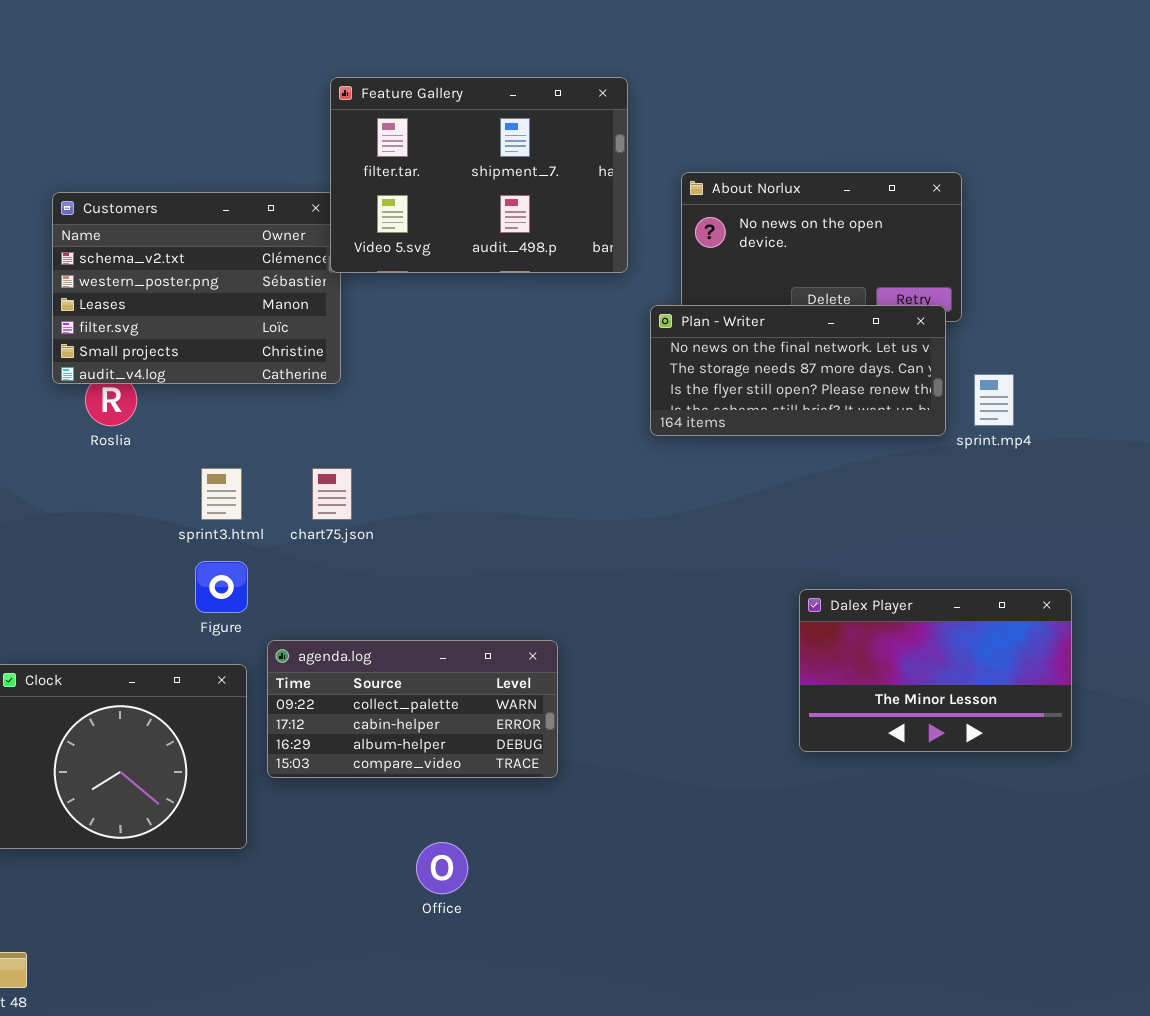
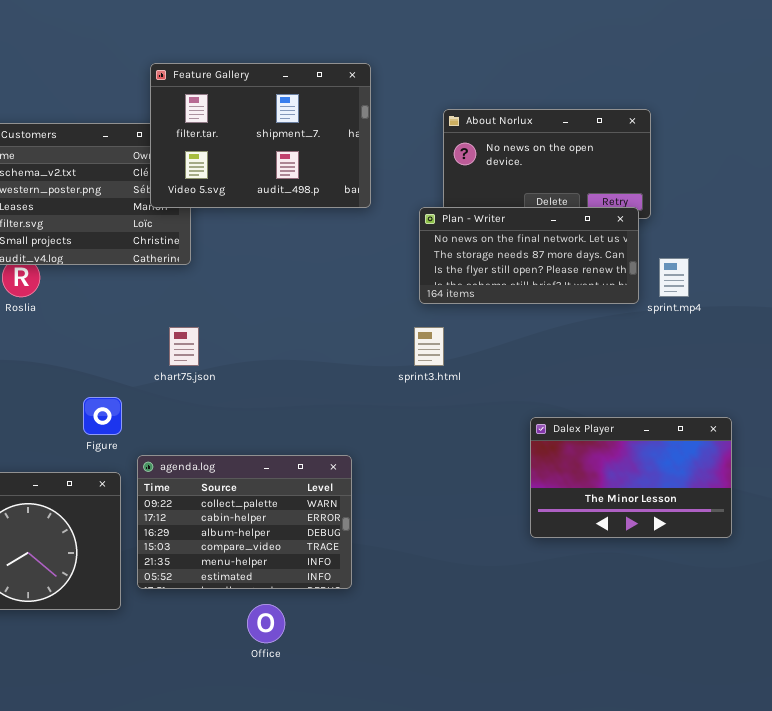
Feature Gallery: [330,77,628,273] -> [150,63,371,208], moved
sprint3.html: [201,468,242,520] -> [414,327,444,366], moved
agenda.log: [267,640,558,778] -> [137,455,352,589], resized

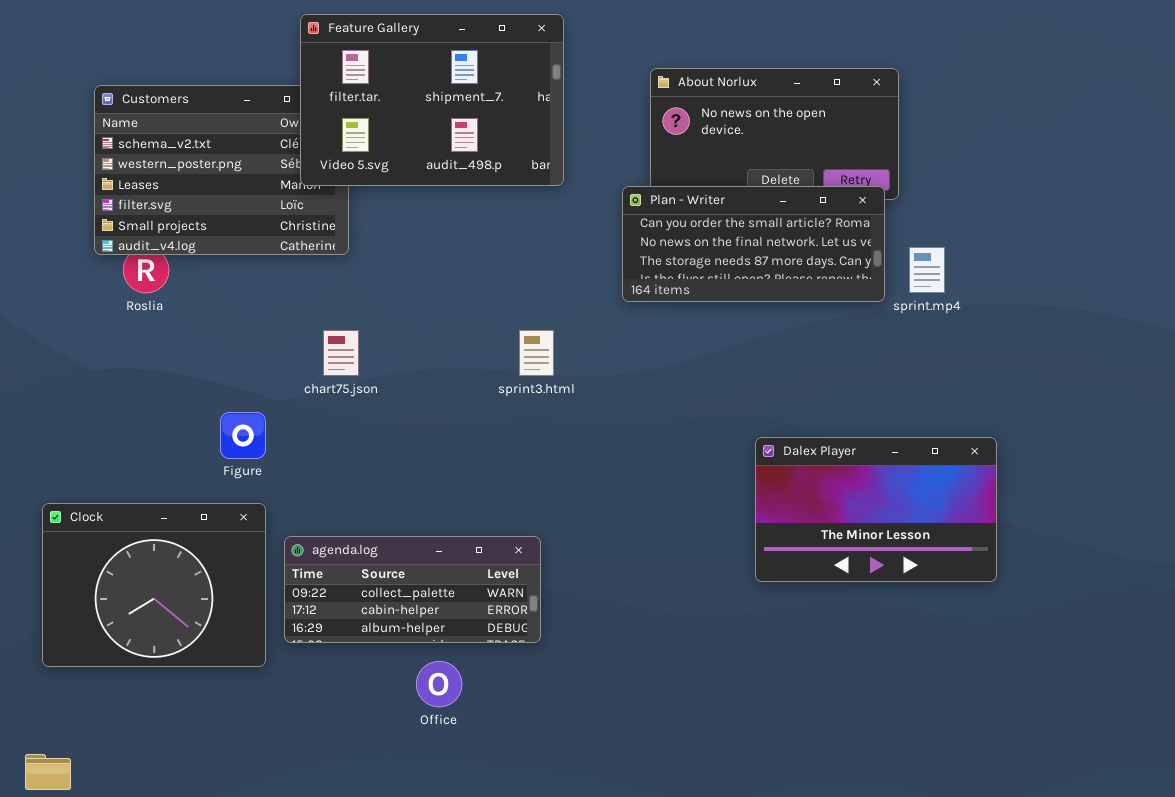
Plan - Writer: [419,207,639,304] -> [622,186,885,302], scrolled up 1 row
sprint3.html: [414,327,444,366] -> [519,330,554,376], moved
agenda.log: [137,455,352,589] -> [284,536,541,643], resized

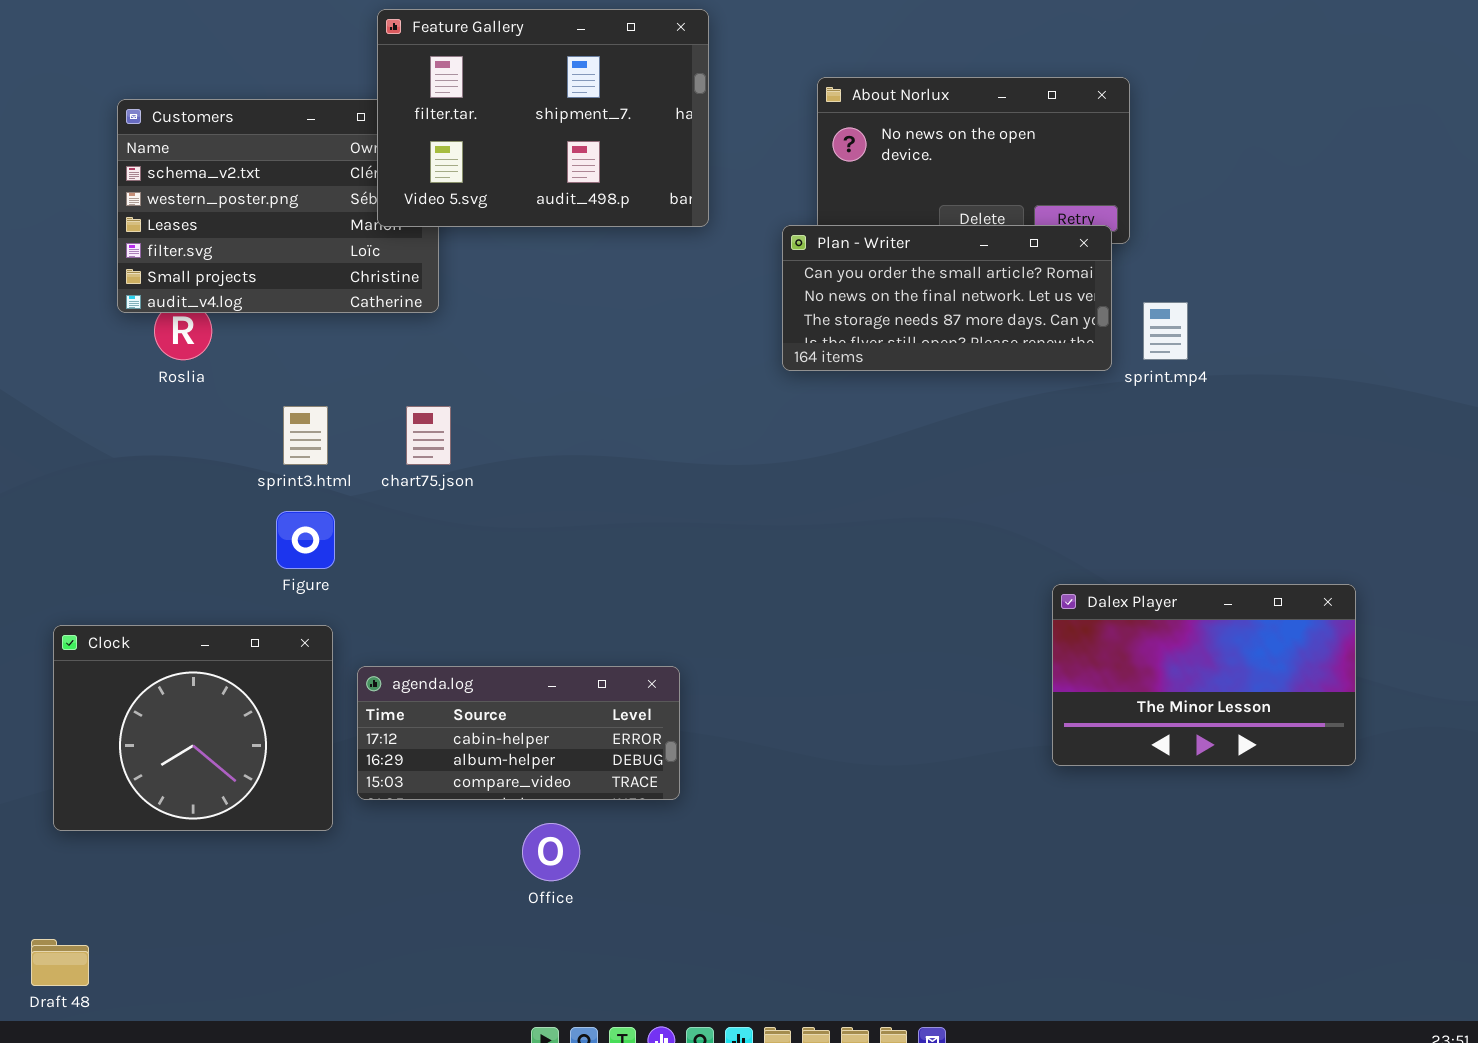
sprint3.html: [519,330,554,376] -> [283,406,328,465], moved
Dalex Player: [755,437,997,582] -> [1052,584,1356,766], moved
agenda.log: [284,536,541,643] -> [357,666,680,800], scrolled down 1 row

